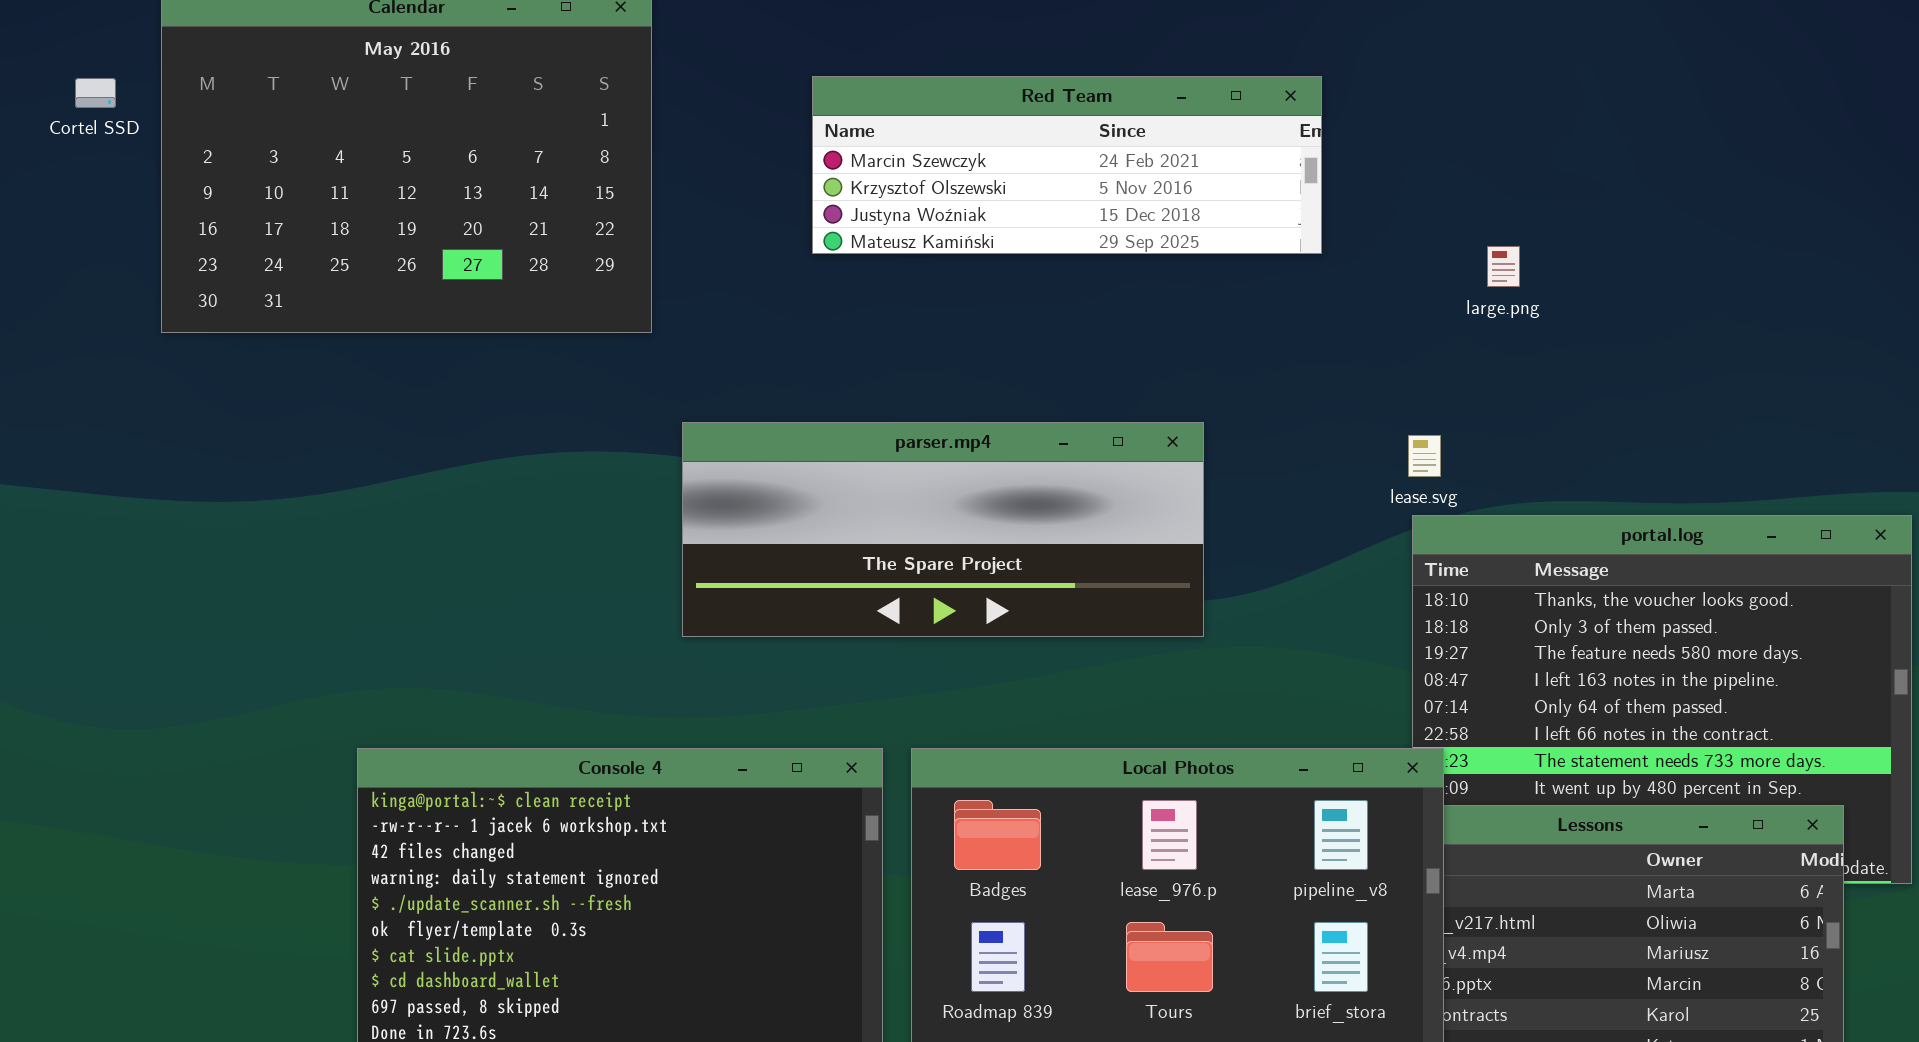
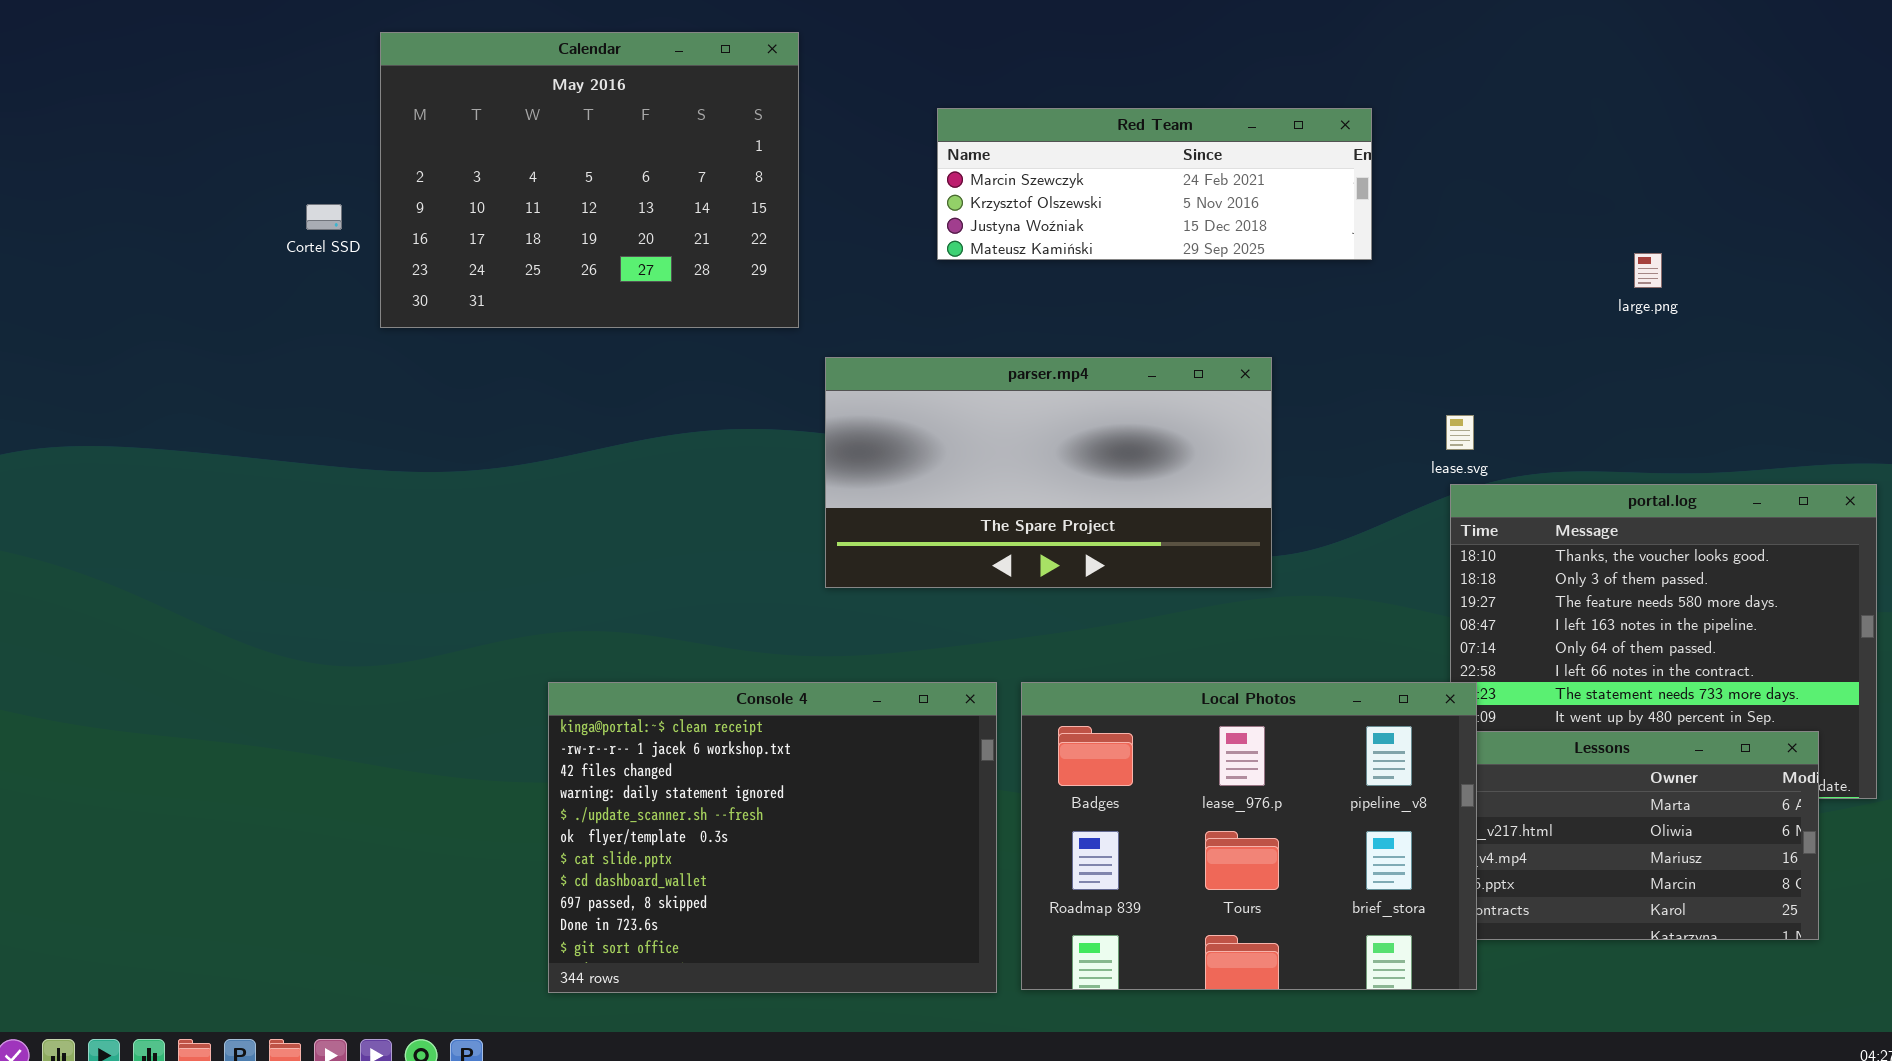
Cortel SSD: [75,78,116,108] -> [306,204,342,230], moved
large.png: [1487,246,1520,287] -> [1634,253,1662,288], moved
parser.mp4: [682,422,1204,637] -> [825,357,1272,588], resized

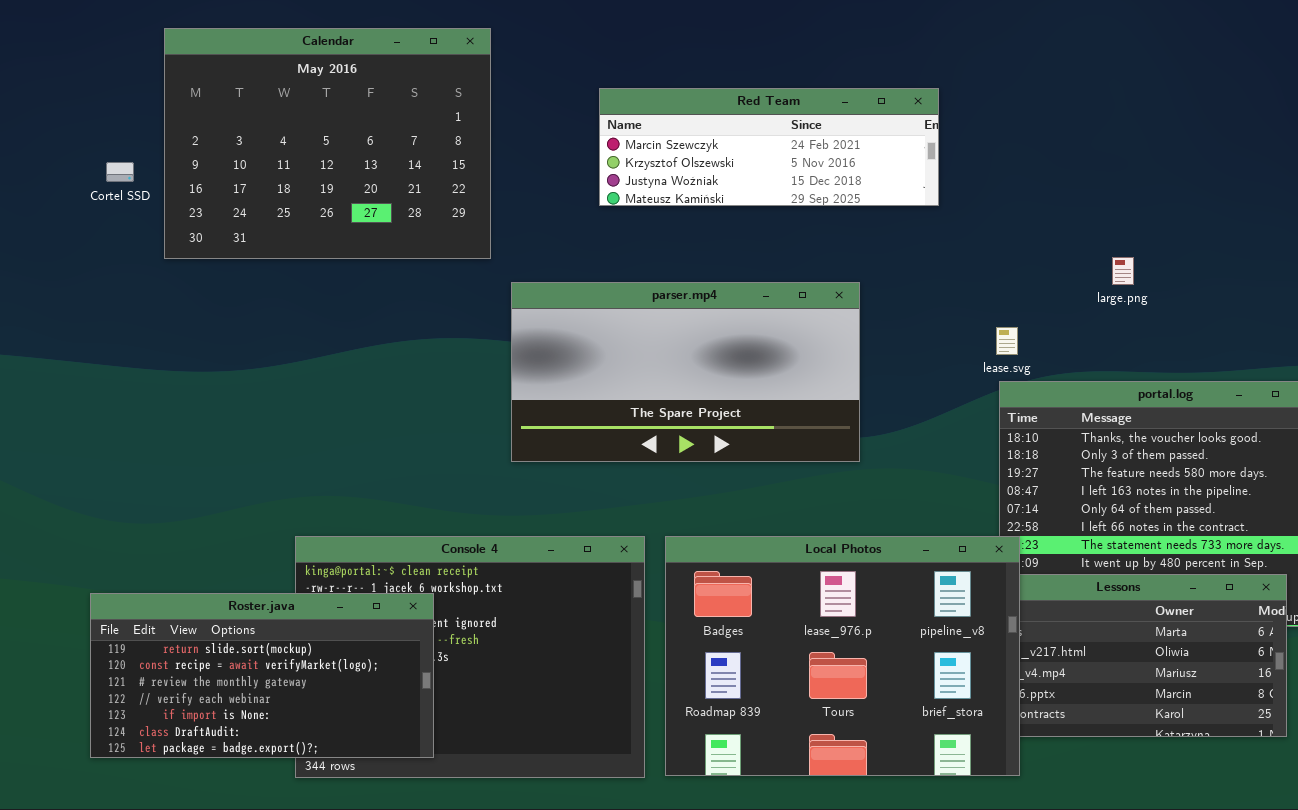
large.png: [1634,253,1662,288] -> [1112,257,1134,285], moved
Roster.java: none -> [90,593,434,758], opened

